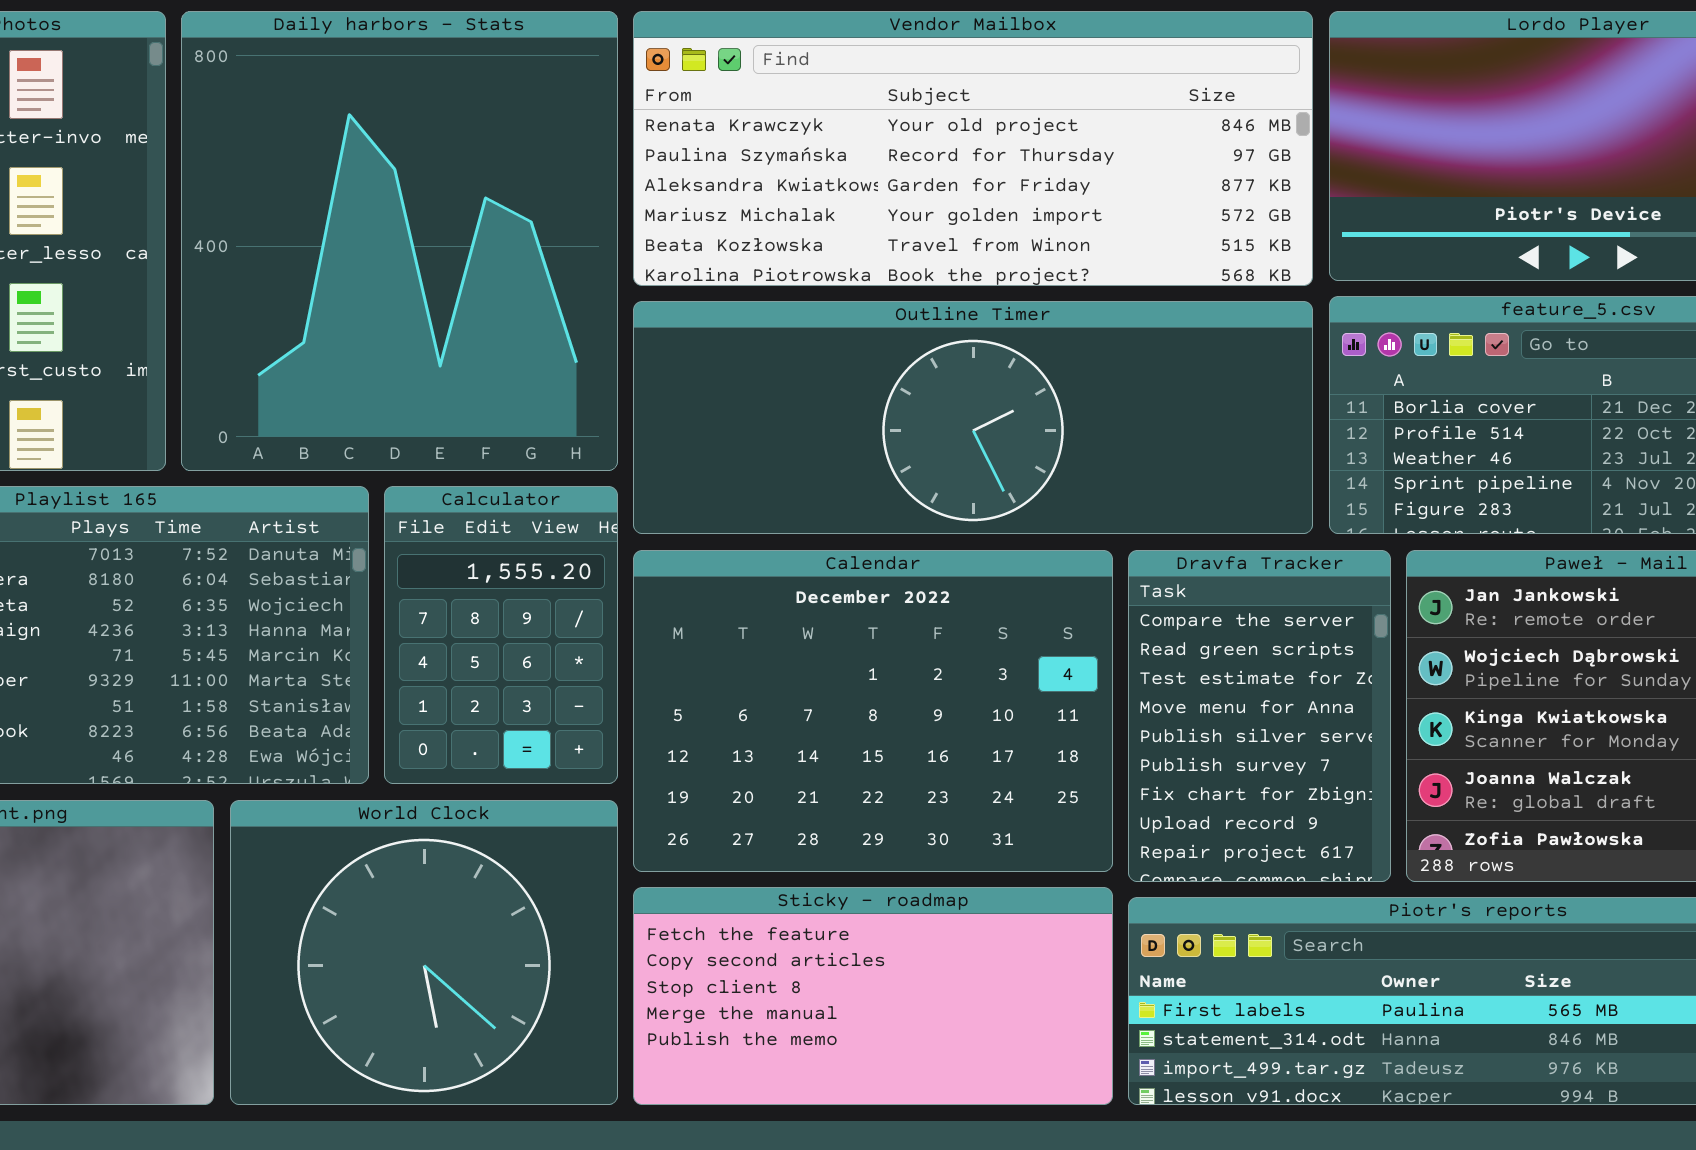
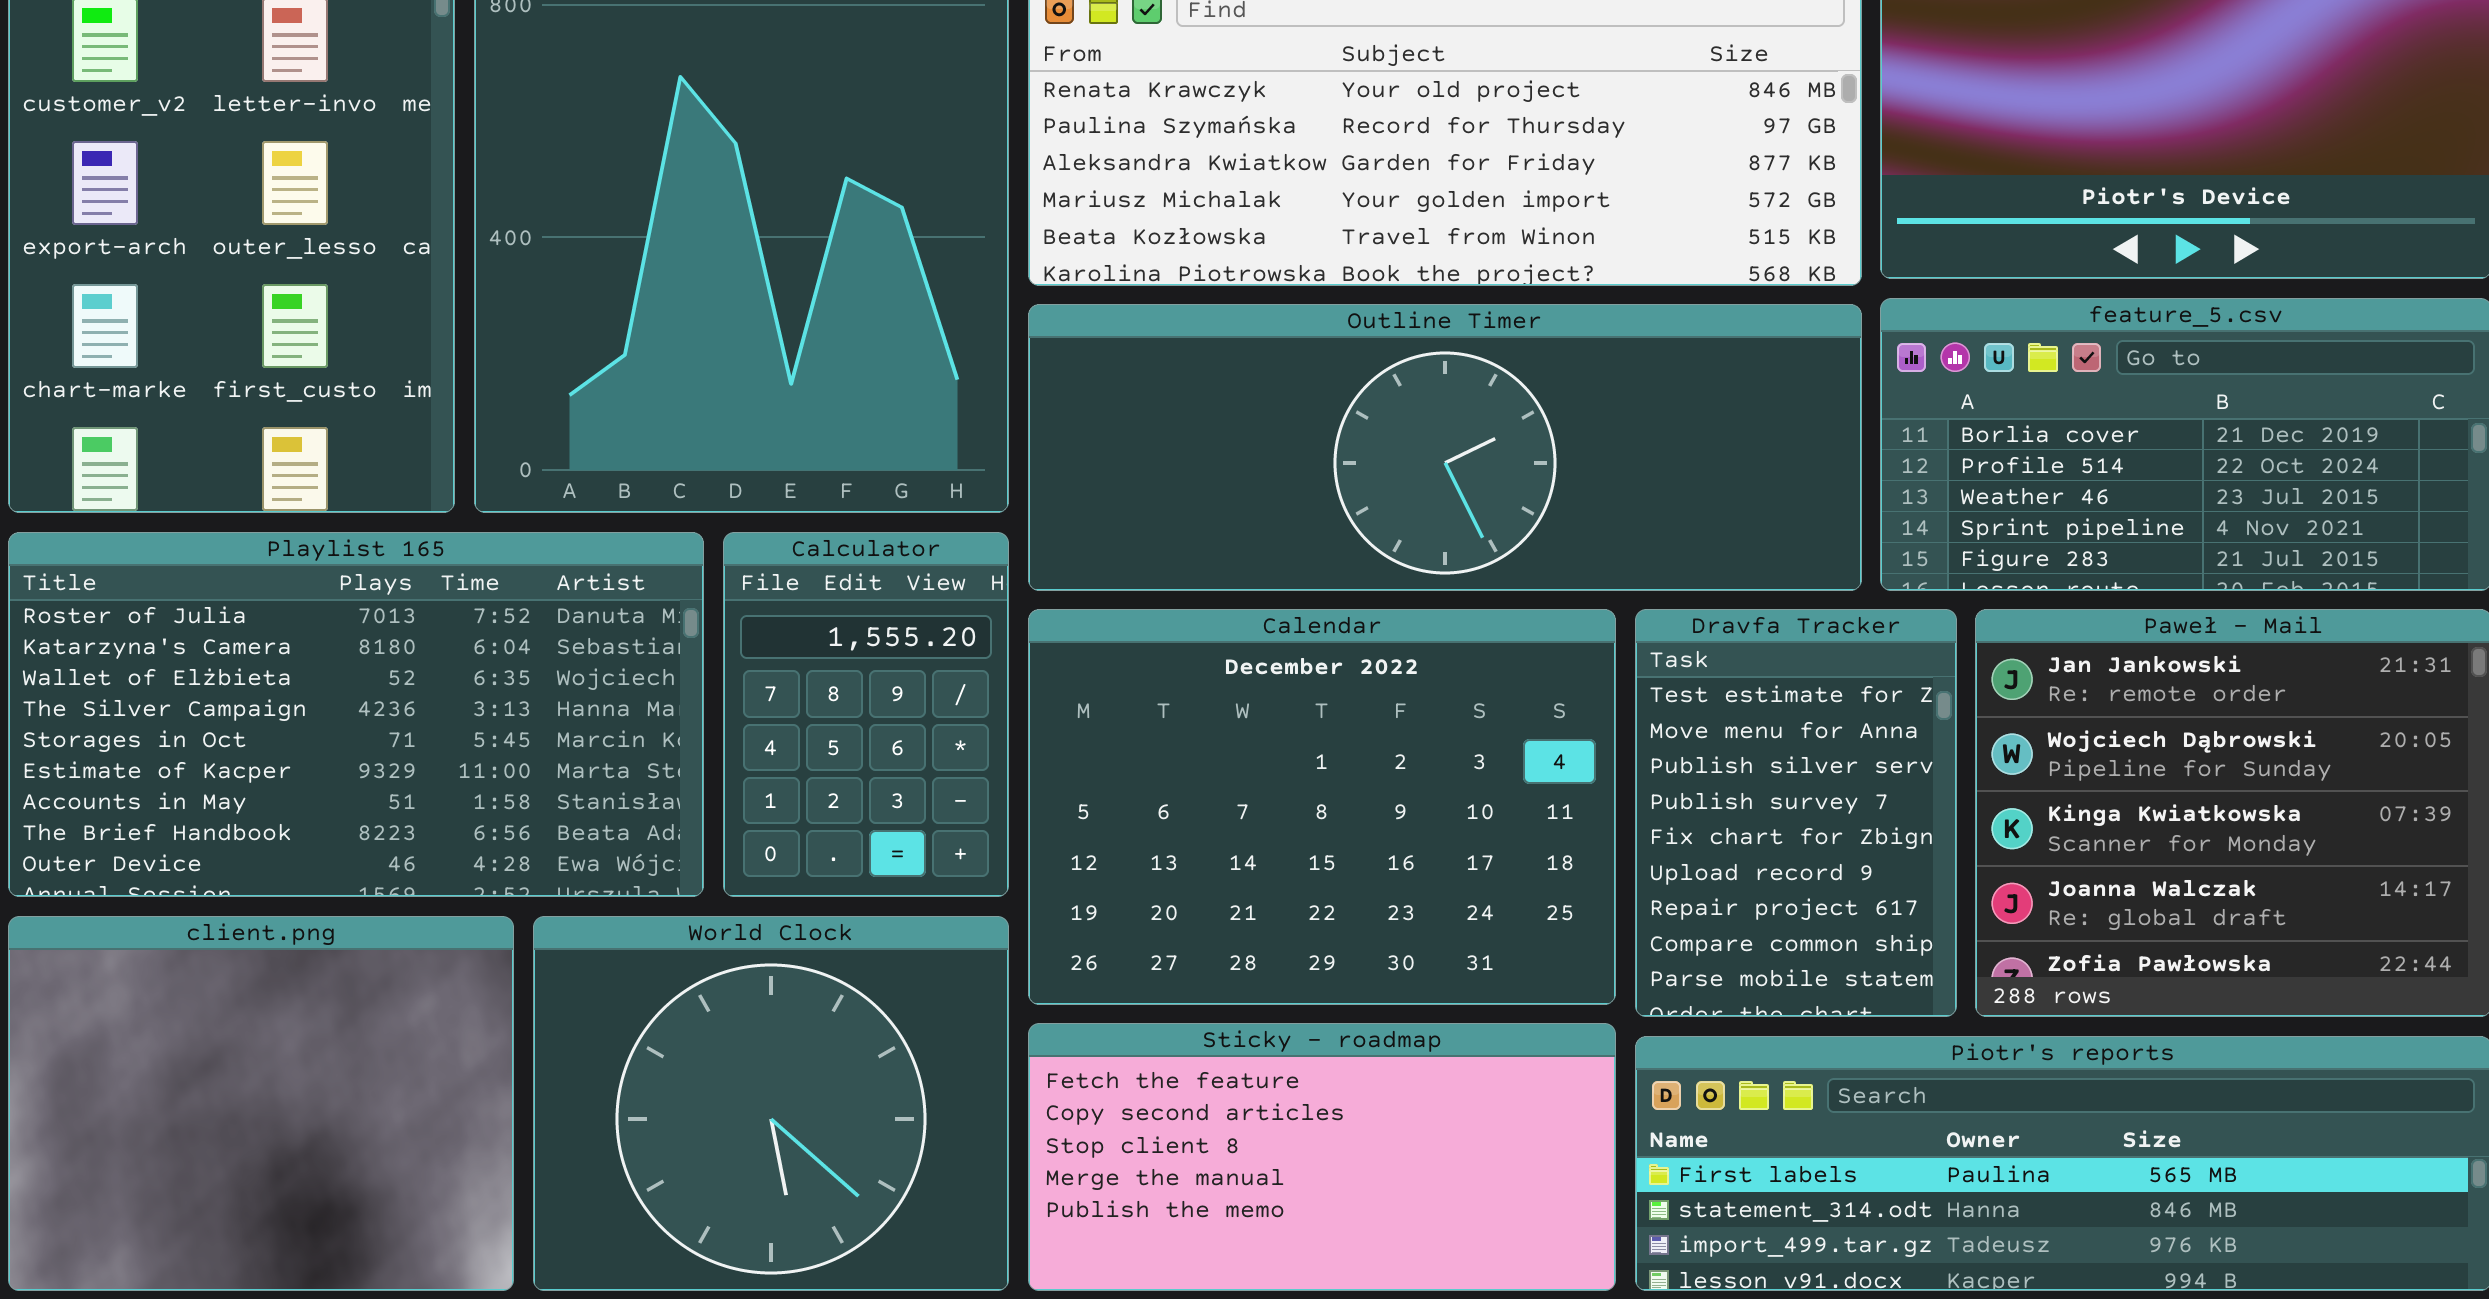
Dravfa Tracker: [1128,550,1391,882] -> [1635,609,1957,1017], scrolled down 2 rows

